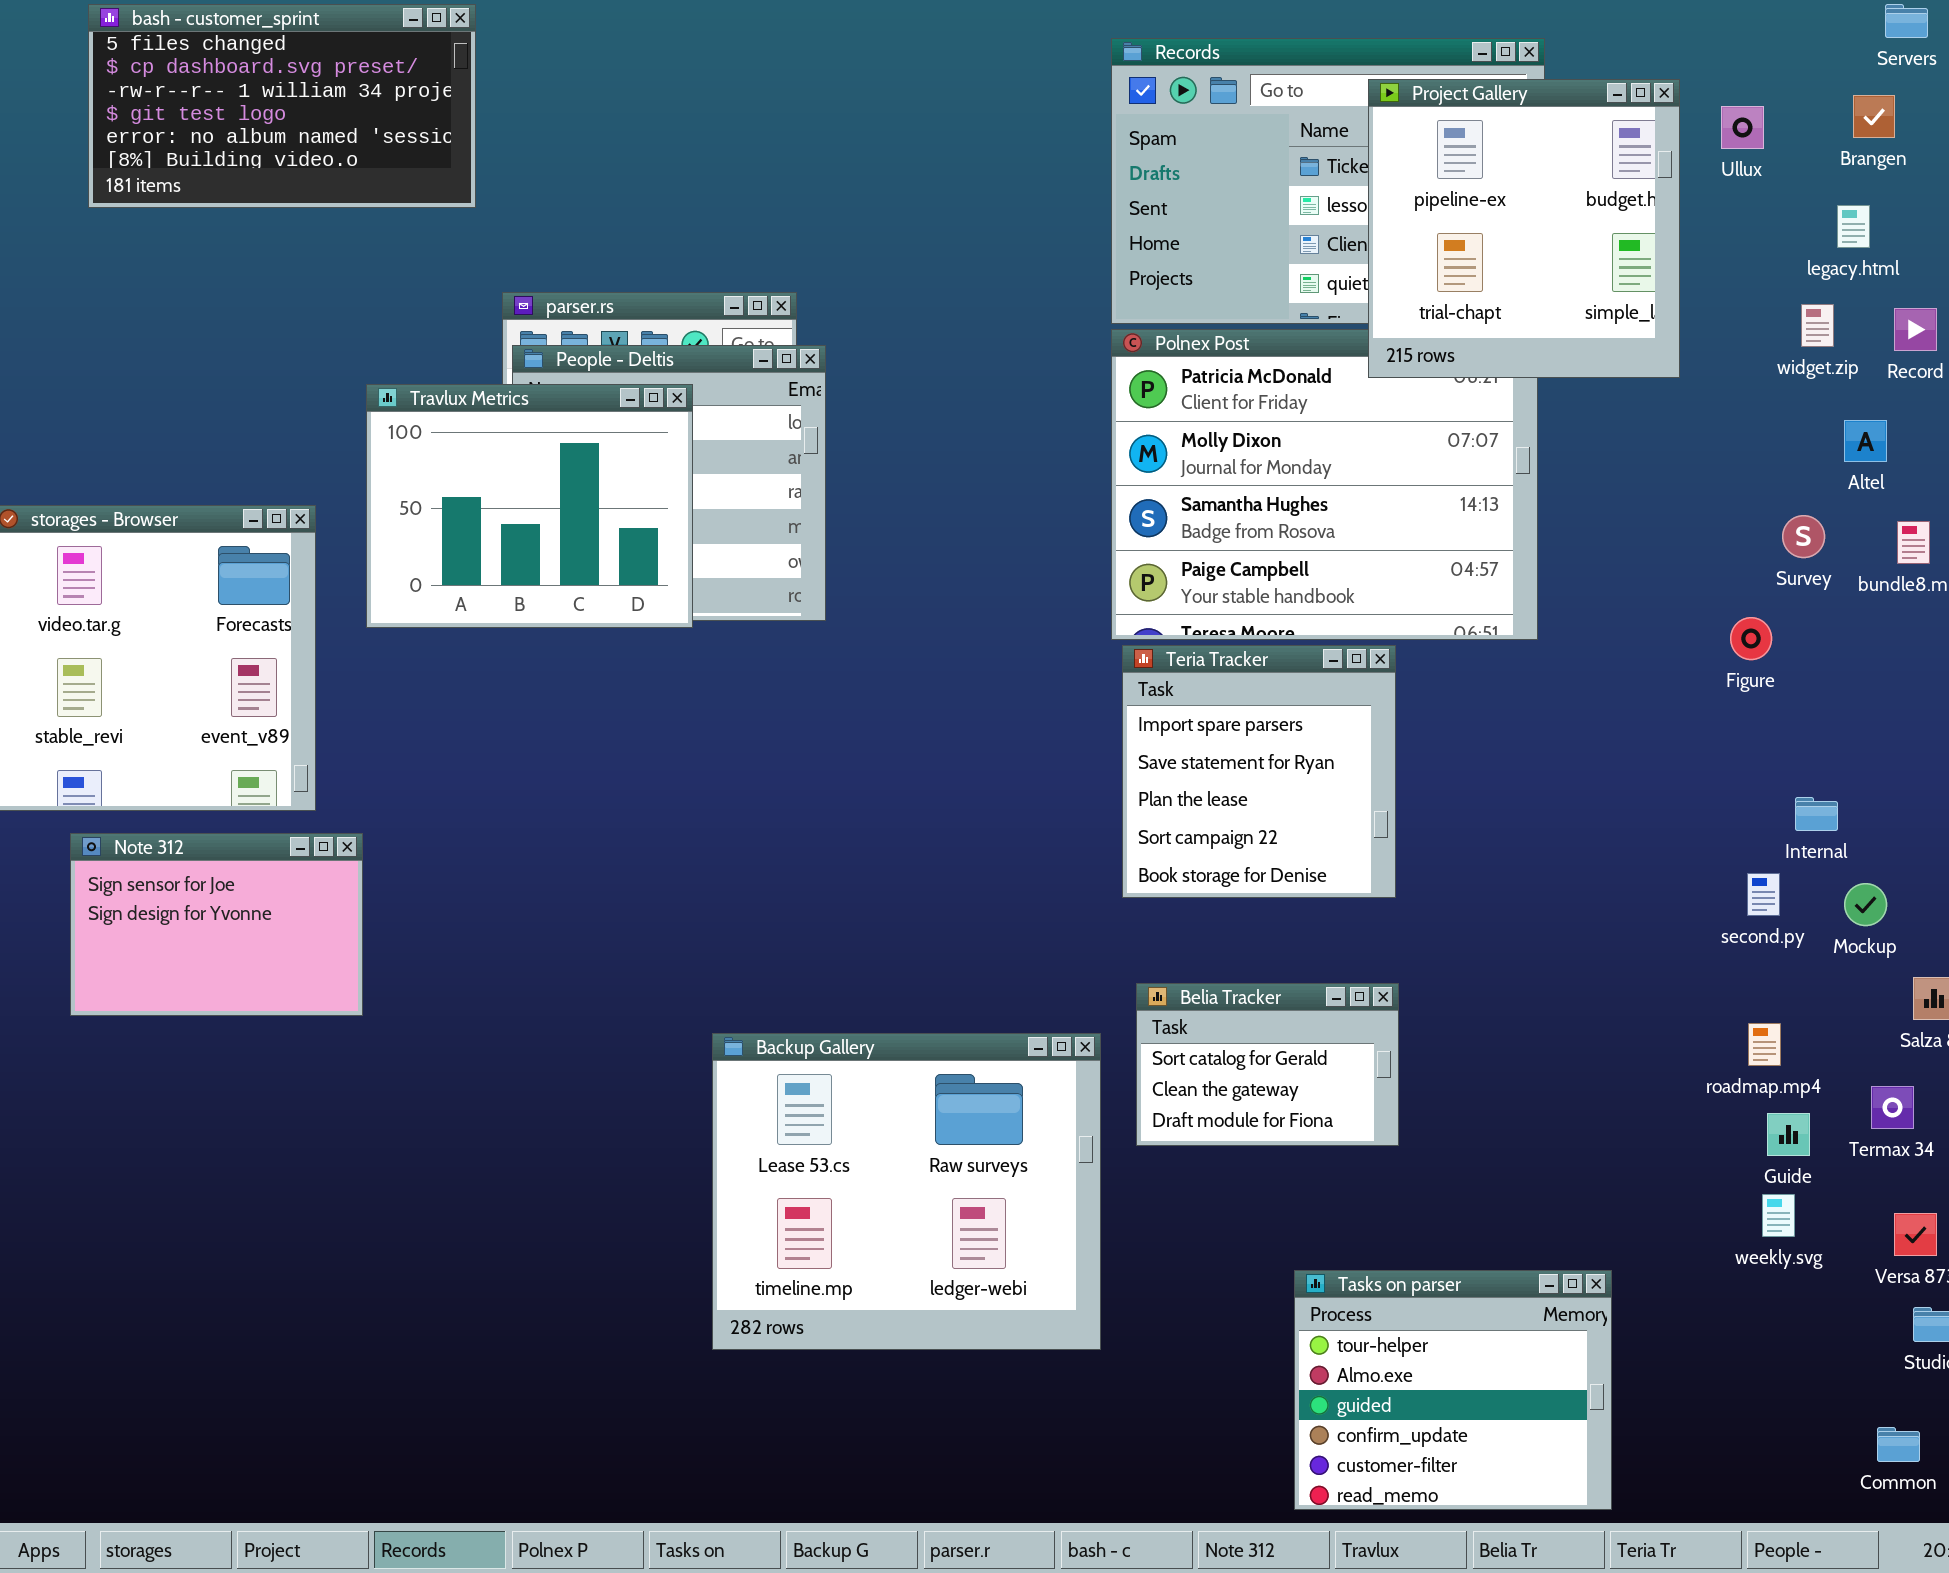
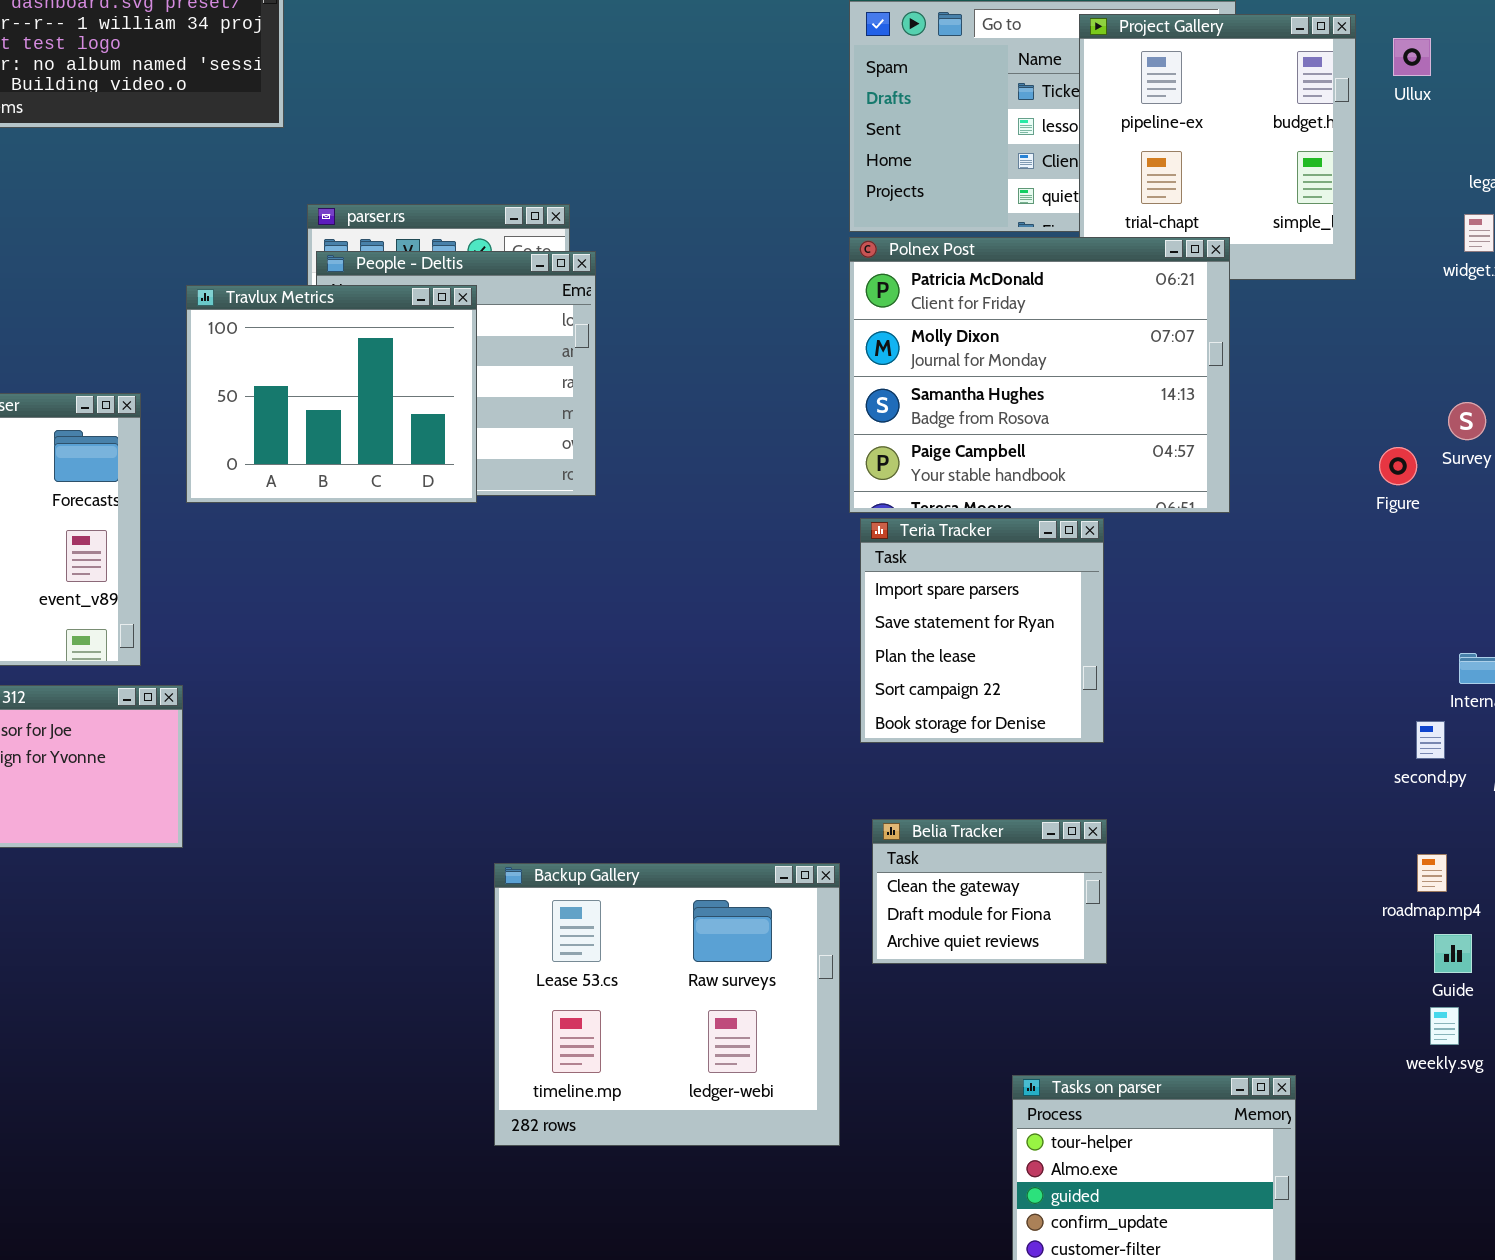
Polnex Post: [1111,329,1538,640] -> [849,237,1230,513], raised
Figure: [1730,617,1772,660] -> [1379,447,1417,485], moved
Belia Tracker: [1136,983,1399,1146] -> [872,819,1107,964], scrolled down 1 row

